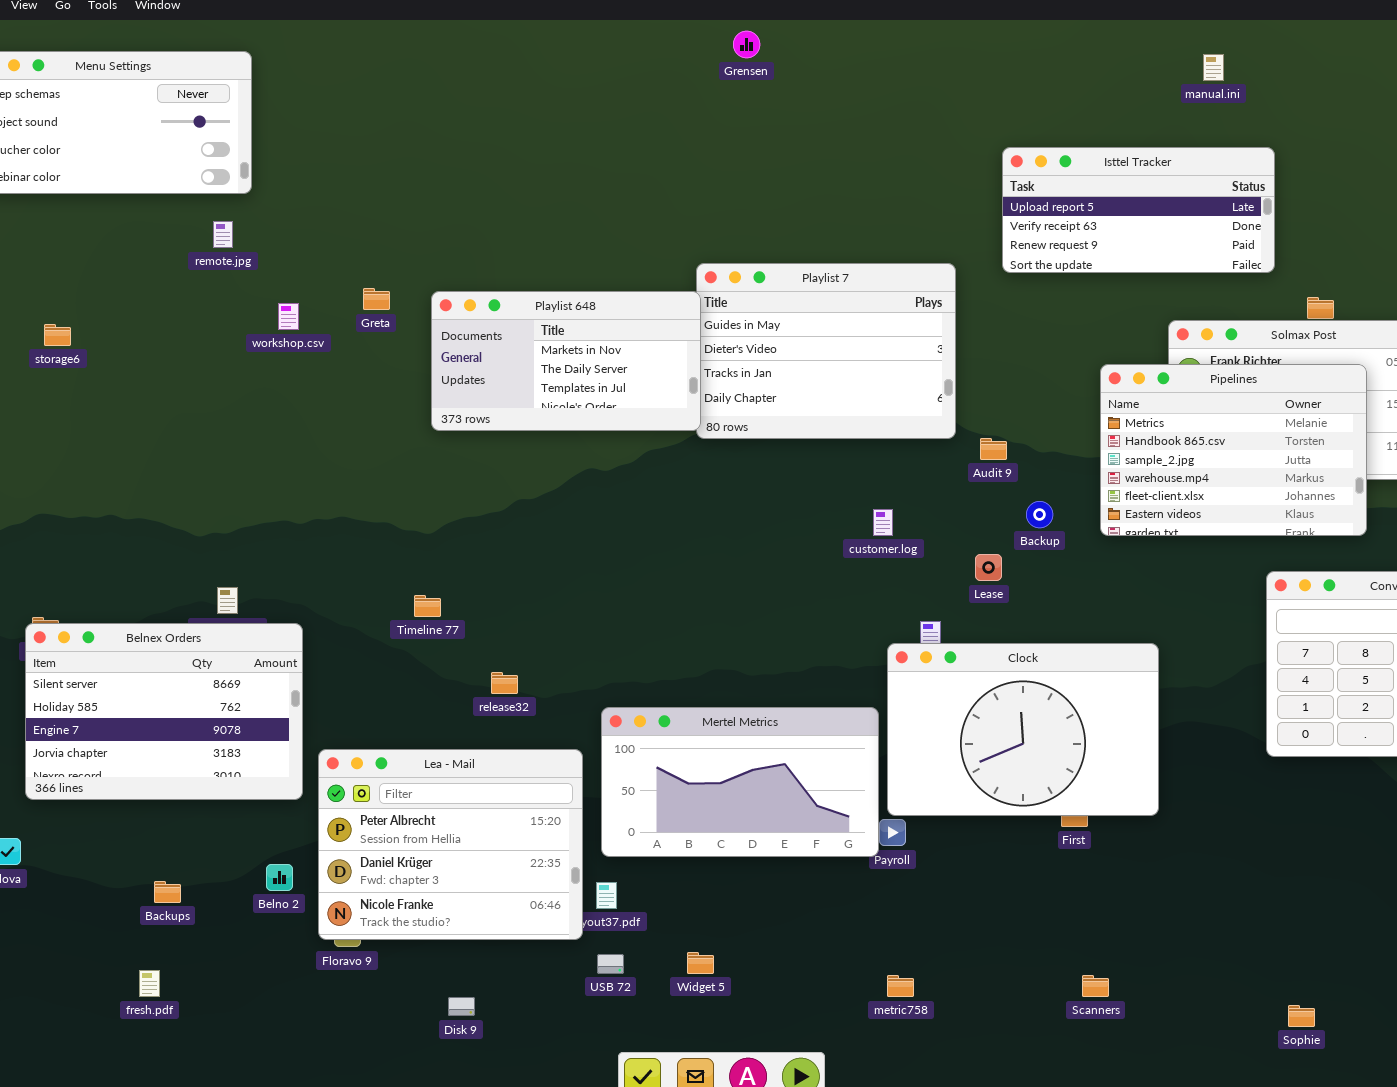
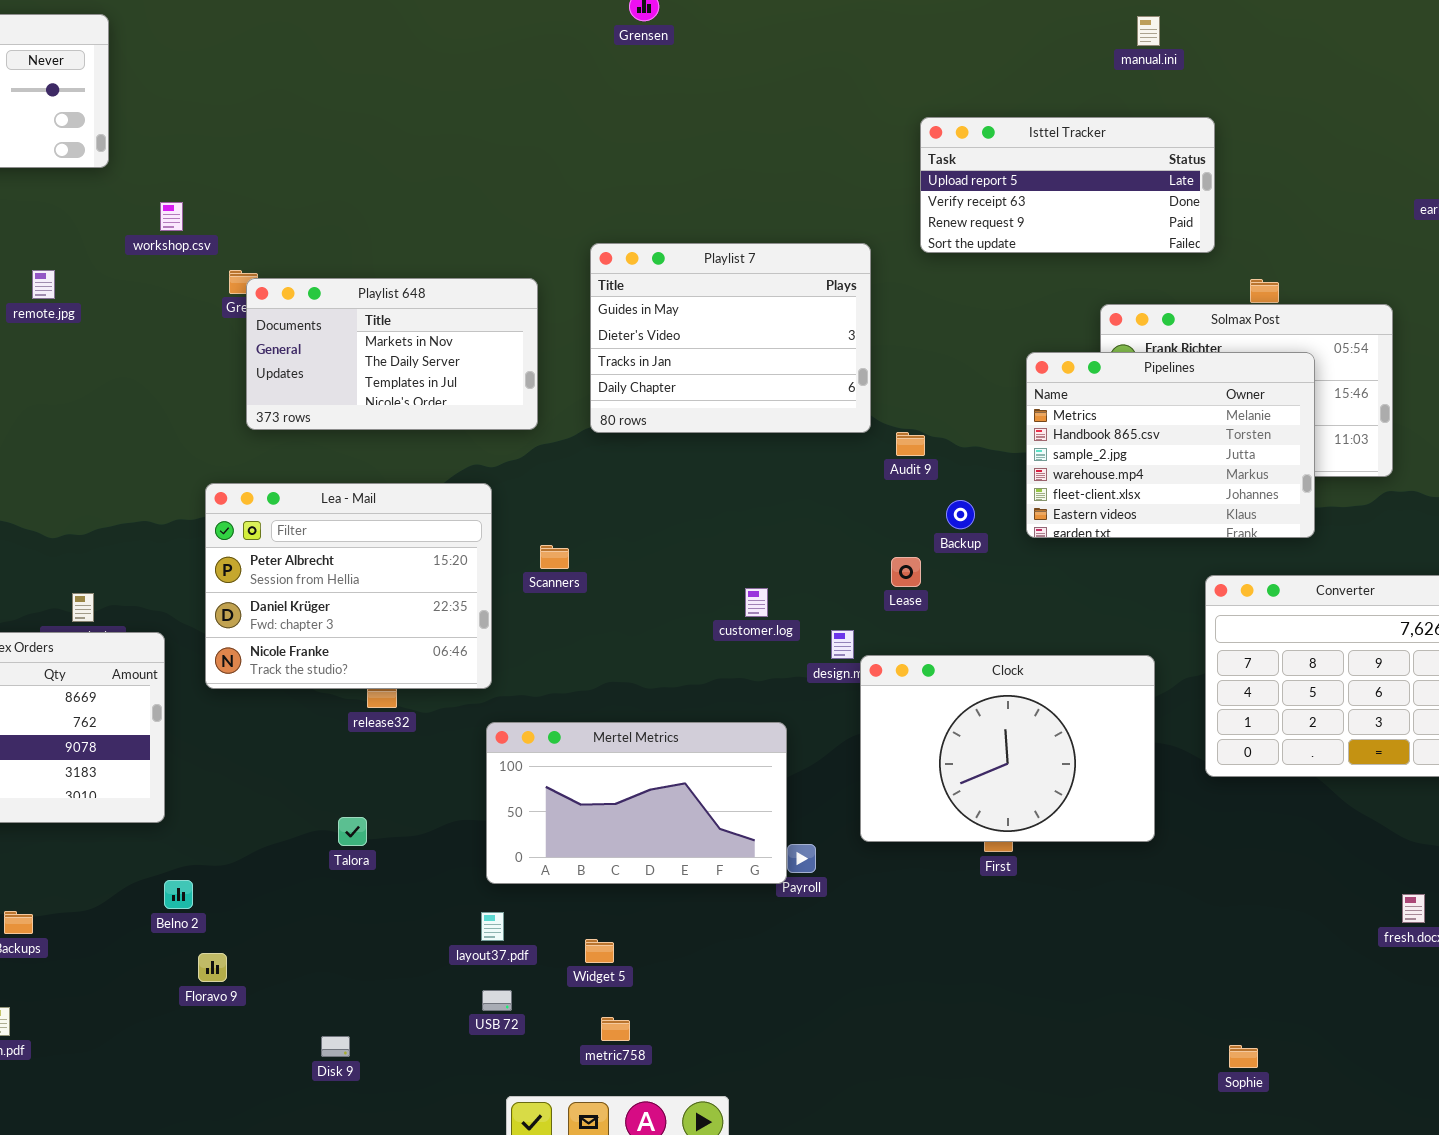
remote.jpg: [213,221,233,248] -> [32,270,55,299], moved
Playlist 648: [431,291,701,431] -> [246,278,538,430], moved
workshop.csv: [278,303,299,330] -> [160,202,183,231], moved
customer.log: [873,509,893,536] -> [745,588,768,617], moved
Clock: [887,643,1159,816] -> [860,655,1155,842], moved
Lea - Mail: [318,749,583,940] -> [205,483,492,689], moved
Belno 2: [266,864,293,891] -> [164,880,193,909], moved
Widget 5: [687,952,714,974] -> [585,939,614,963], moved
metric758: [887,975,914,997] -> [601,1017,630,1041], moved
Scanners: [1082,975,1109,997] -> [540,545,569,569], moved

